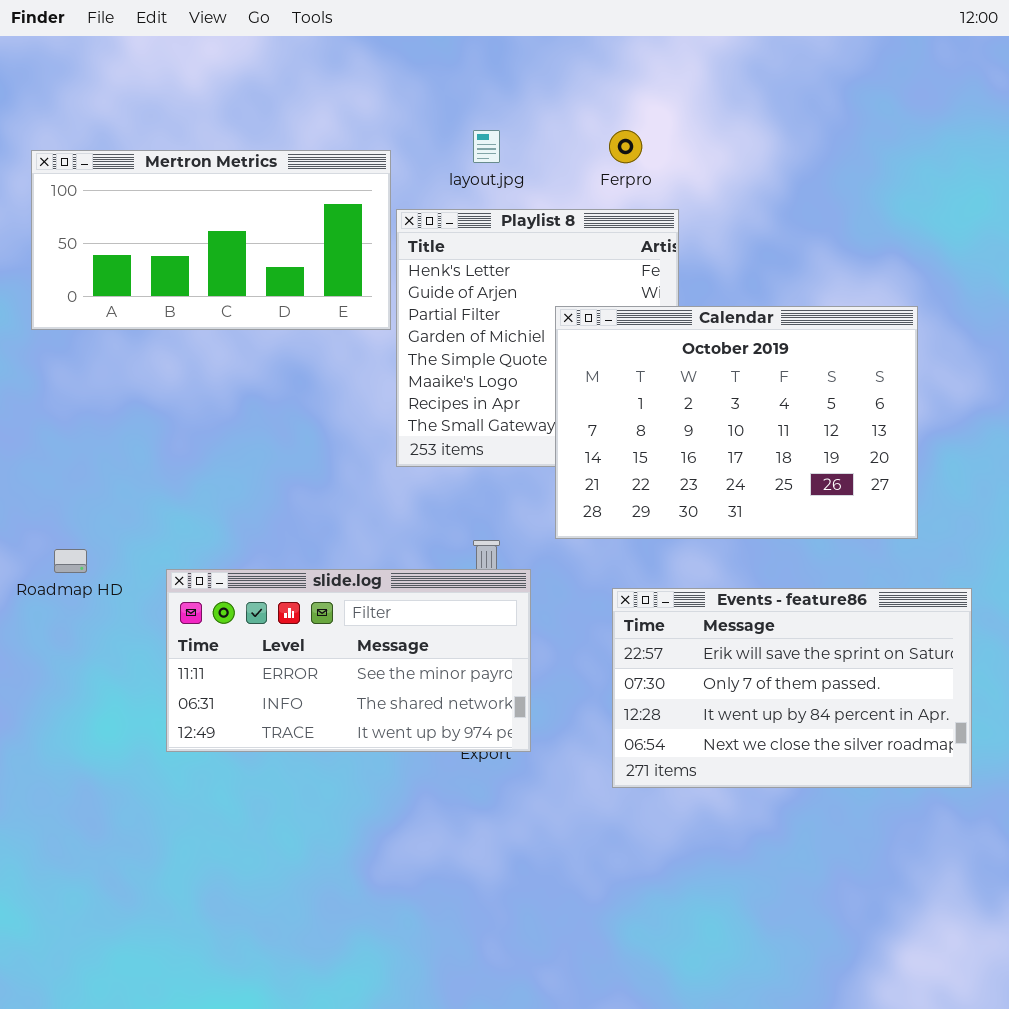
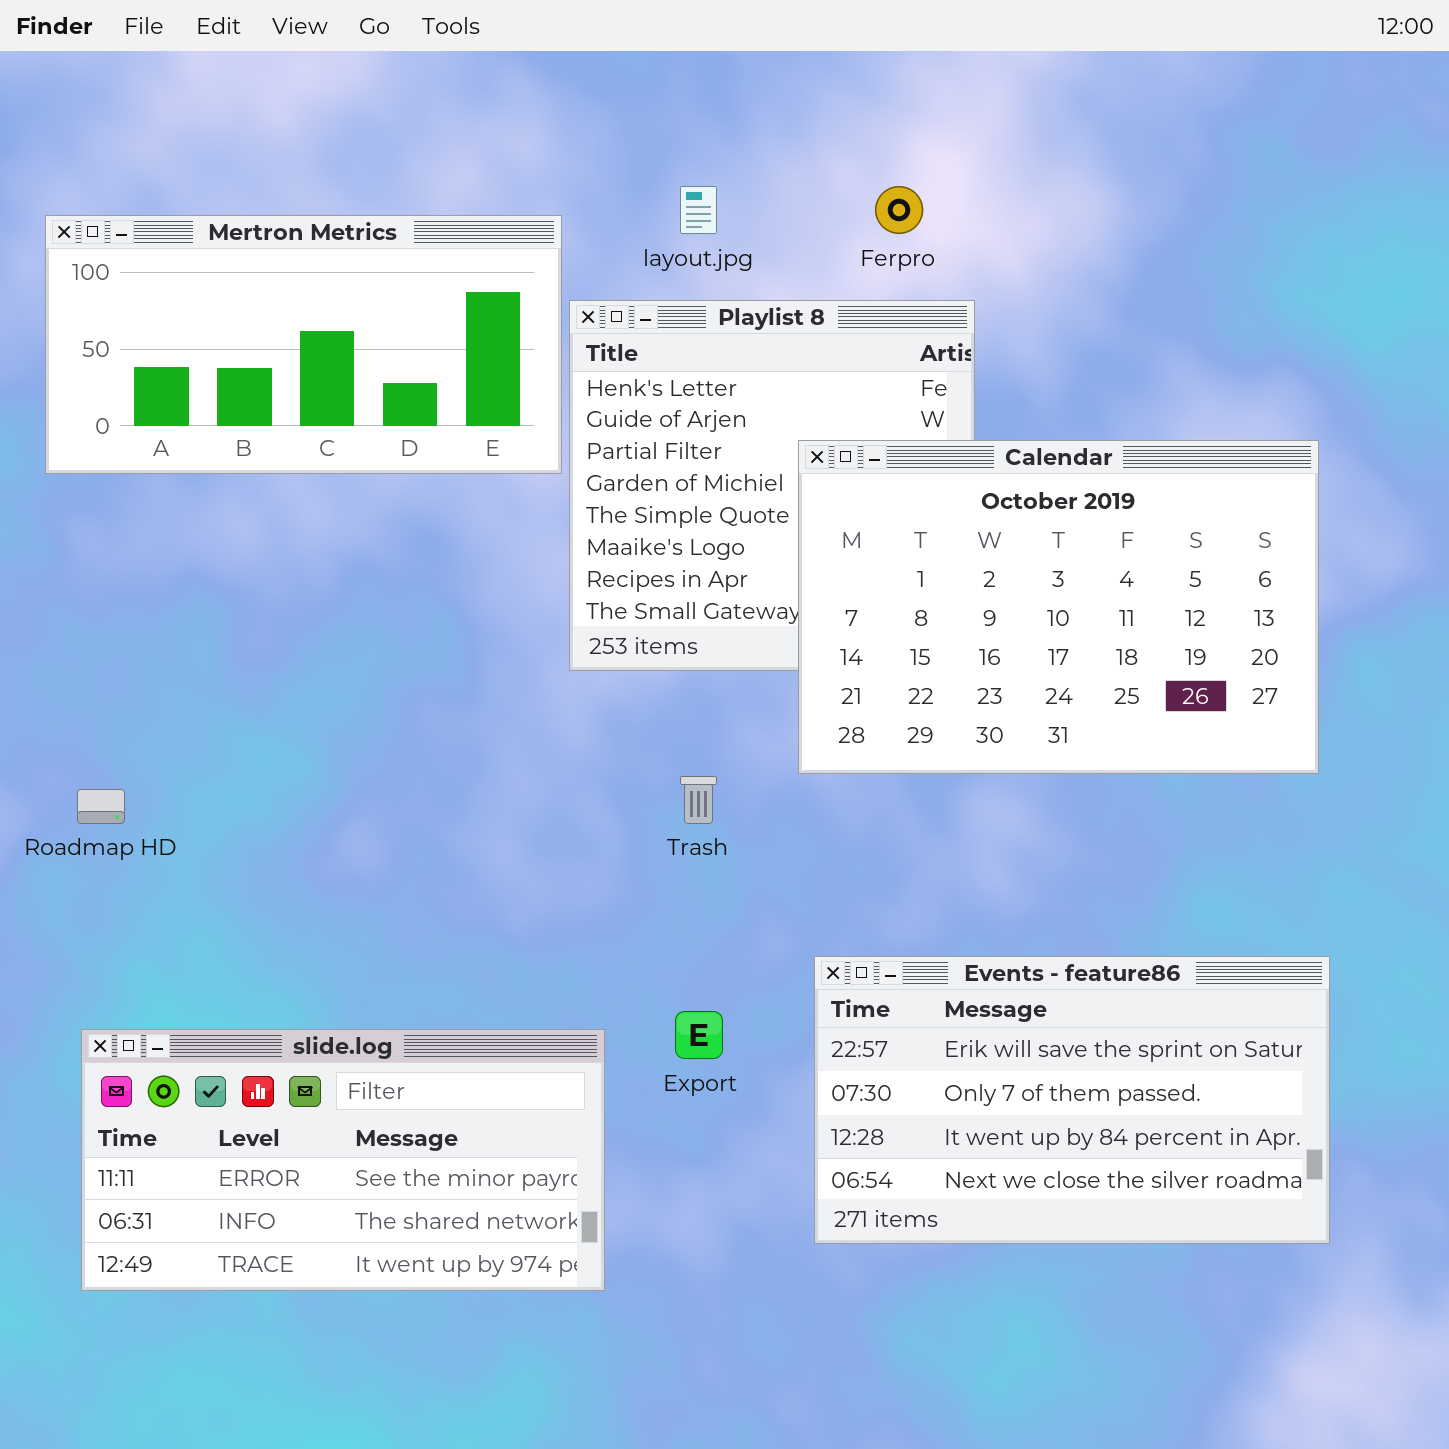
slide.log: [166,569,531,752] -> [81,1029,605,1291], moved
Events - feature86: [612,588,972,788] -> [814,956,1330,1244], moved

